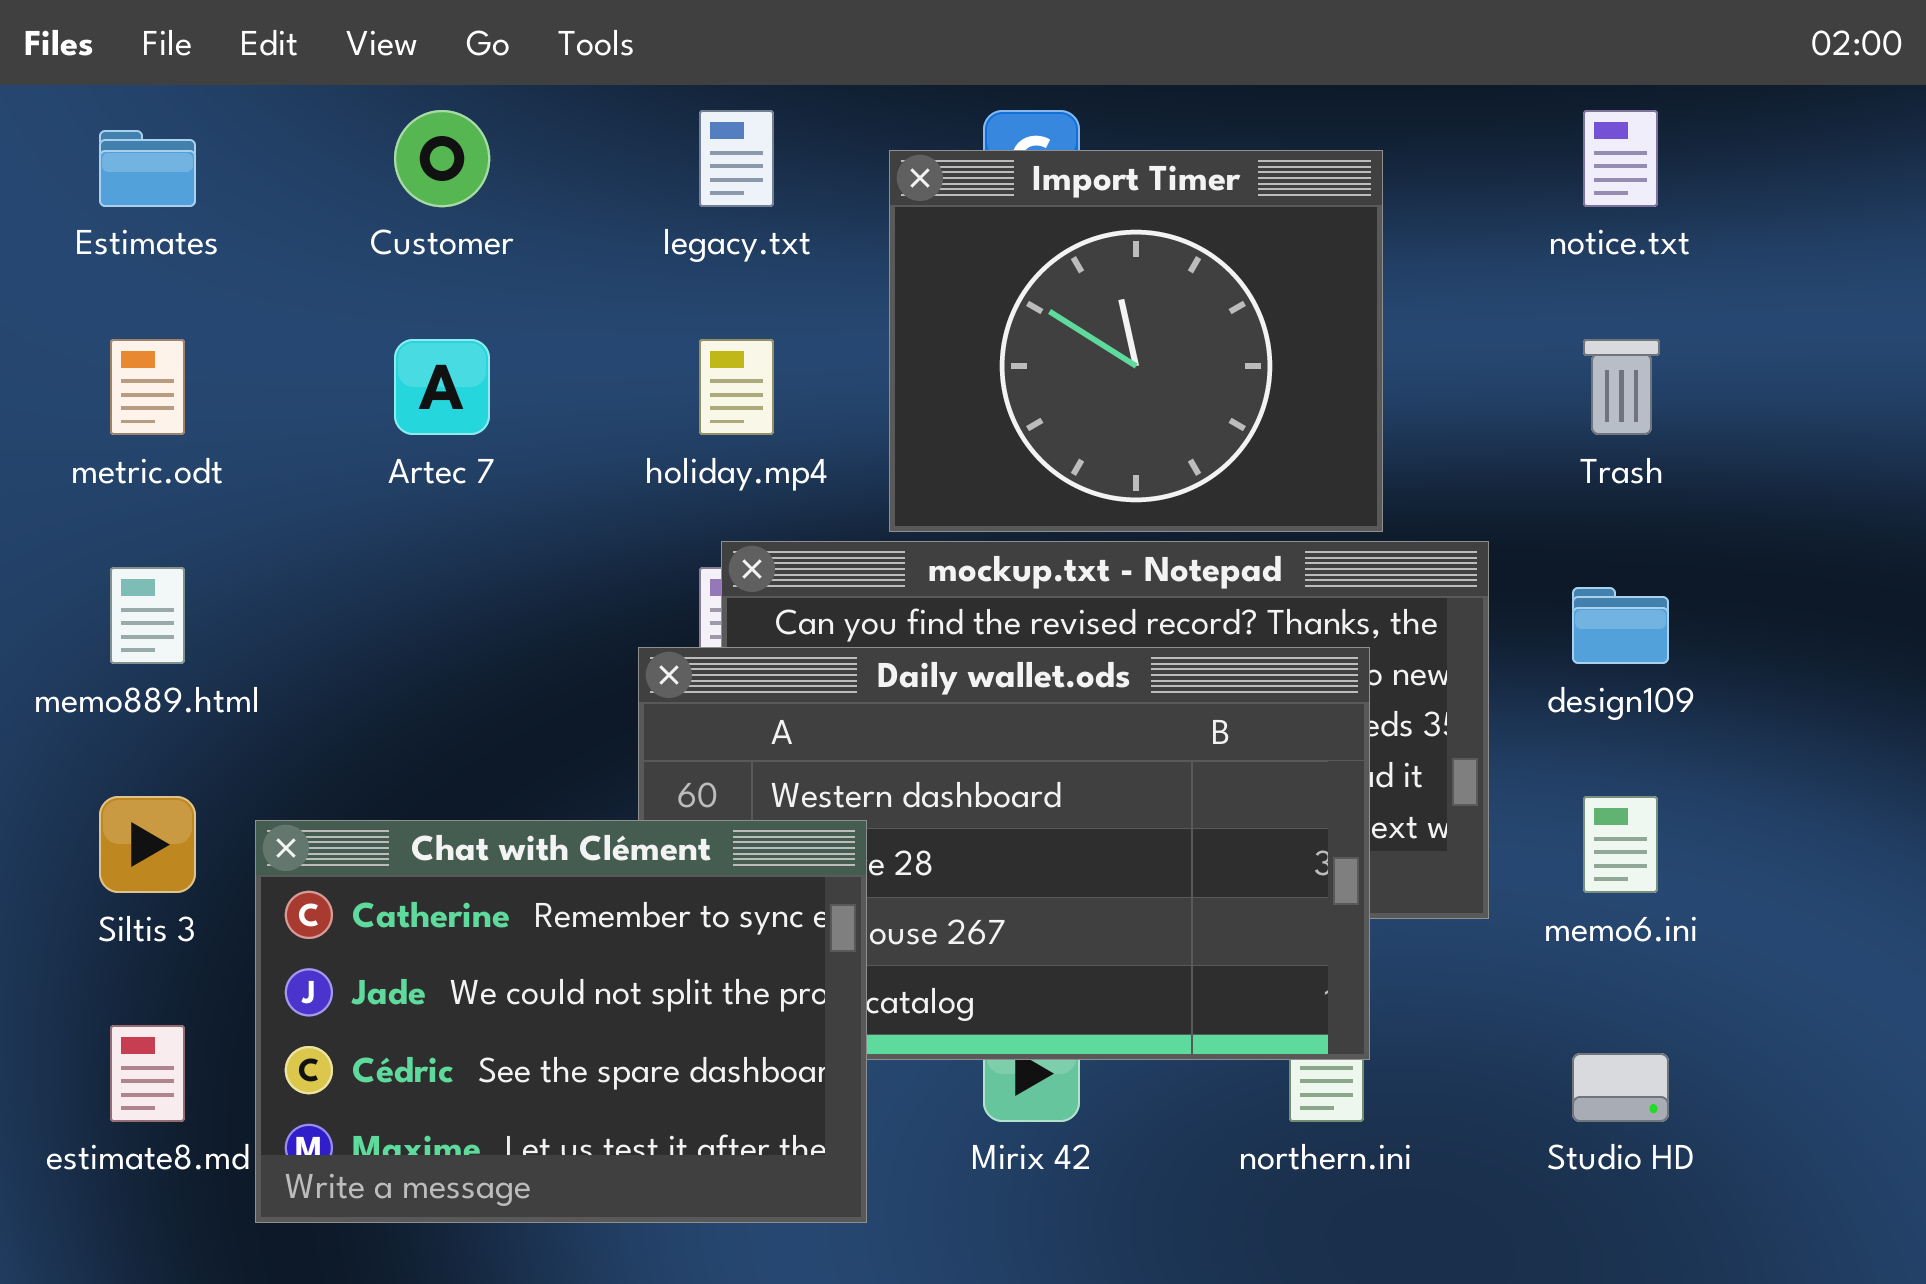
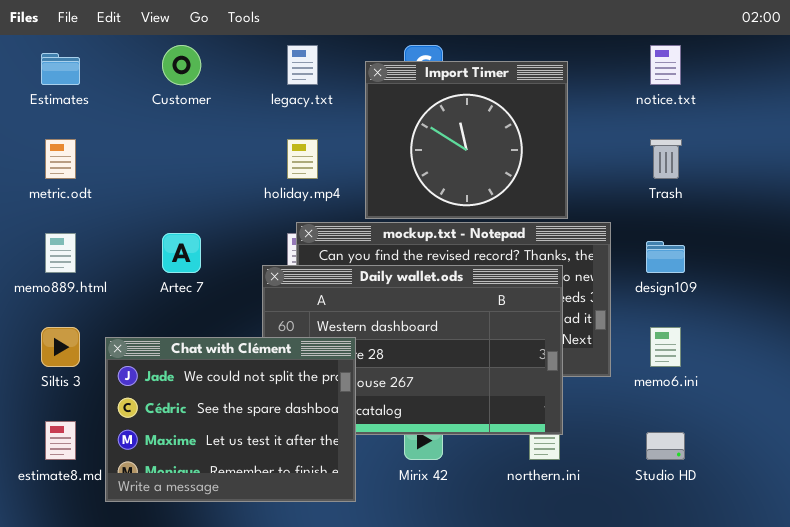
Artec 7: [394,339,490,435] -> [162,233,201,273], moved
Chat with Clément: [255,820,867,1223] -> [105,337,356,502], scrolled down 1 row

